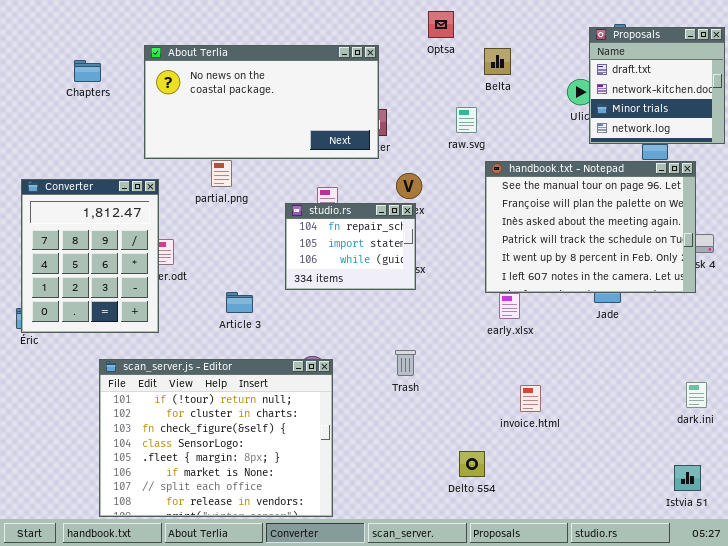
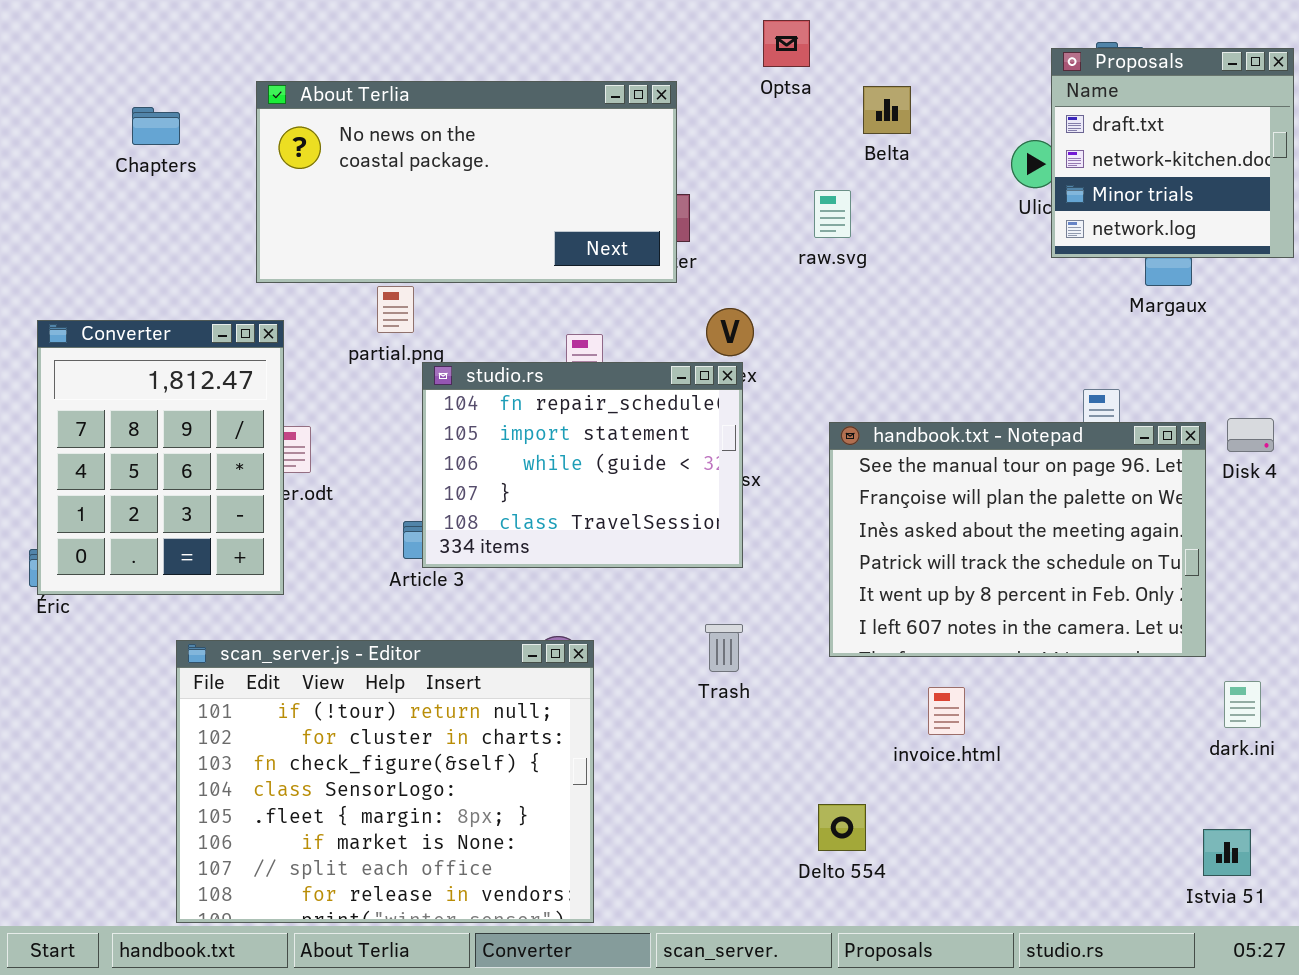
handbook.txt - Notepad: [485,161,696,293] -> [829,422,1206,657], moved
studio.rs: [285,203,416,290] -> [422,362,743,568], resized

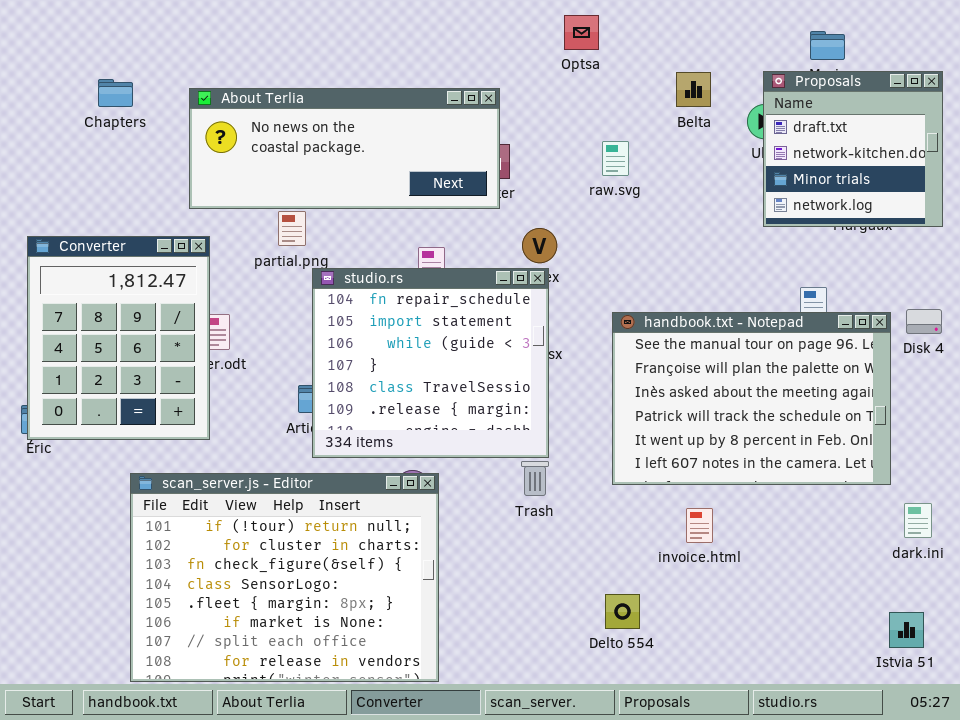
Proposals: [1051,48,1294,258] -> [763,71,943,227], moved
About Terlia: [256,81,677,283] -> [189,88,500,209], resized
Belta: [863,86,911,134] -> [676,72,711,107], moved
studio.rs: [422,362,743,568] -> [312,268,549,458], resized

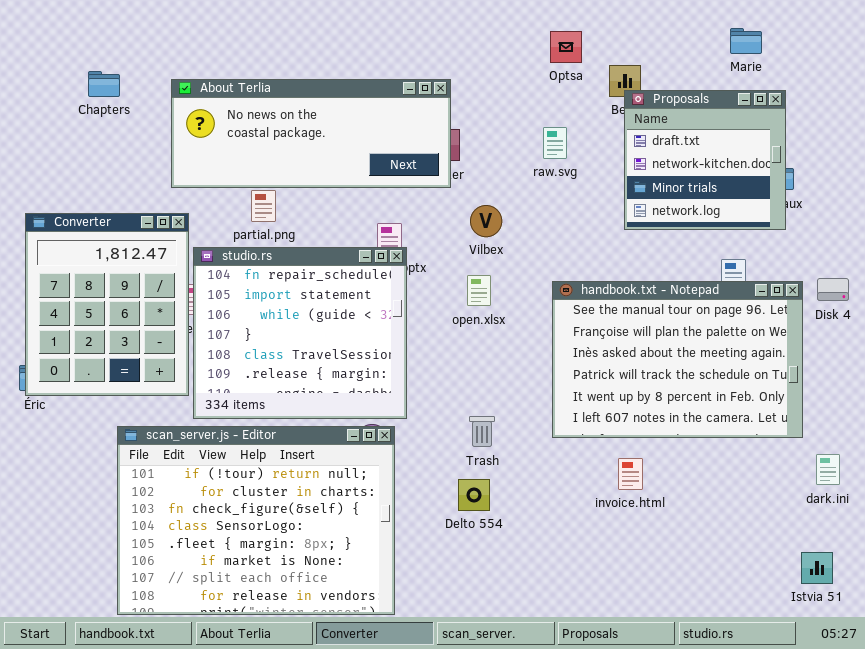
Optsa: [564,15,599,50] -> [550,31,582,63], moved
Proposals: [763,71,943,227] -> [624,90,786,230], moved
studio.rs: [312,268,549,458] -> [193,247,407,419], moved
Delto 554: [605,594,640,629] -> [458,479,490,511], moved

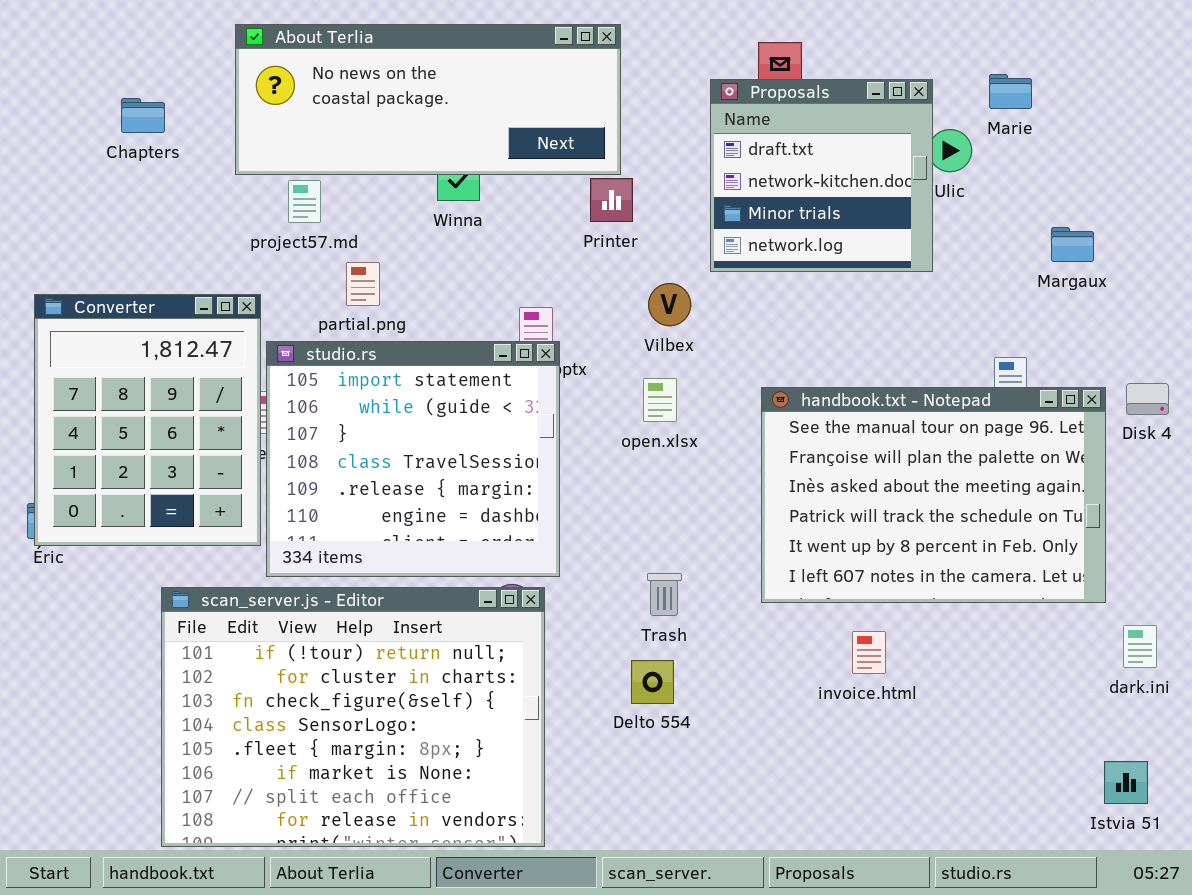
Marie: [730,28,762,54] -> [989,74,1032,109], moved
About Terlia: [171,79,451,188] -> [235,24,621,175], moved
Proposals: [624,90,786,230] -> [710,79,933,272], moved
studio.rs: [193,247,407,419] -> [266,341,560,577], scrolled down 1 row

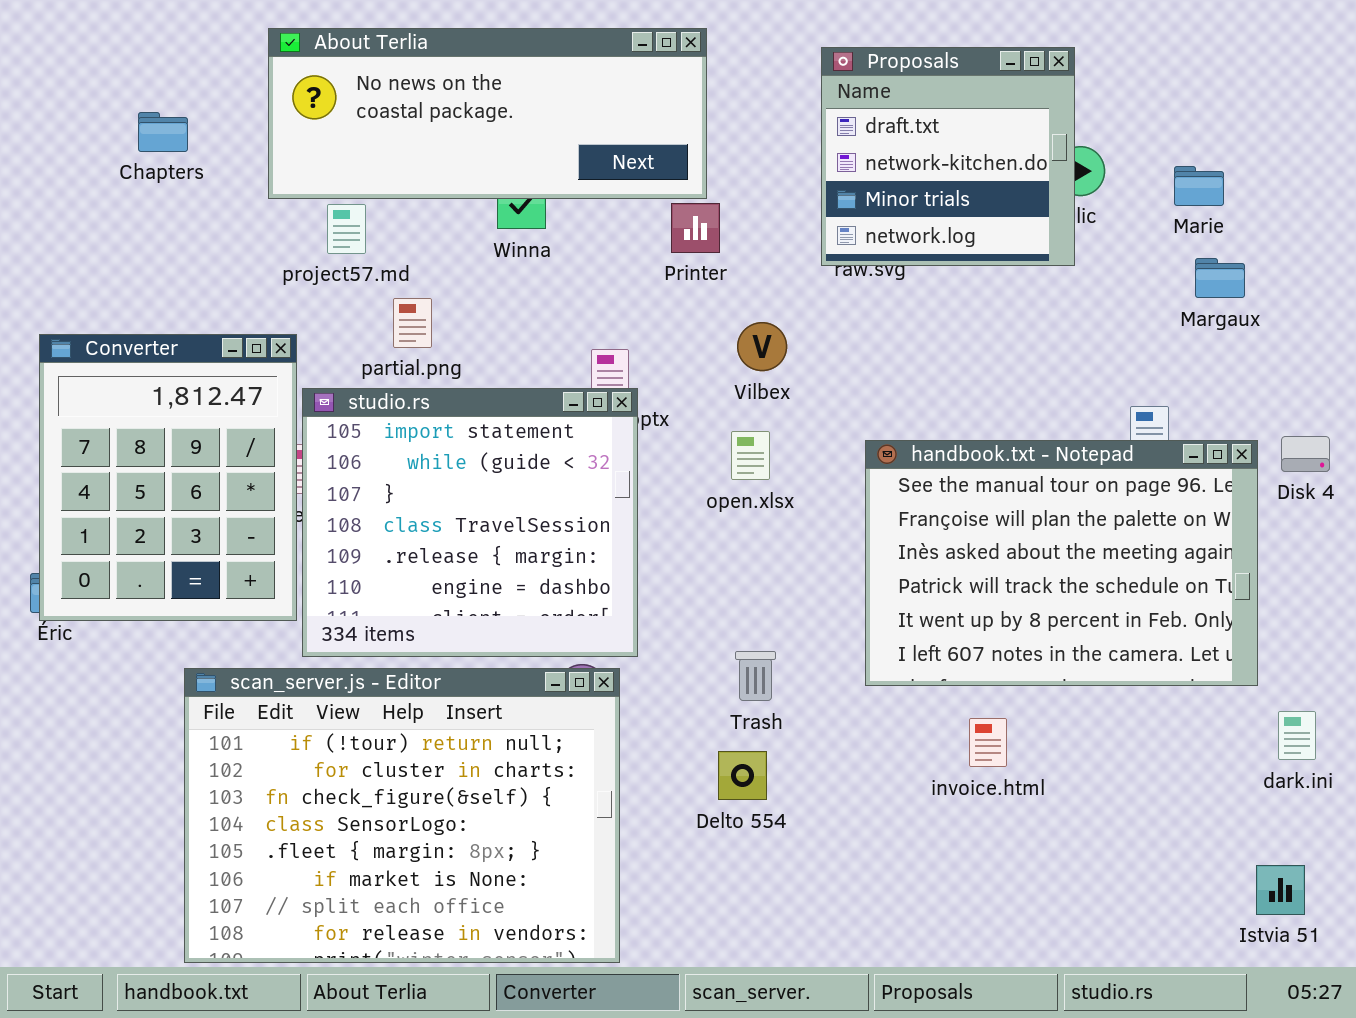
Marie: [989,74,1032,109] -> [1174,166,1224,206], moved
Proposals: [710,79,933,272] -> [821,47,1075,266], moved

